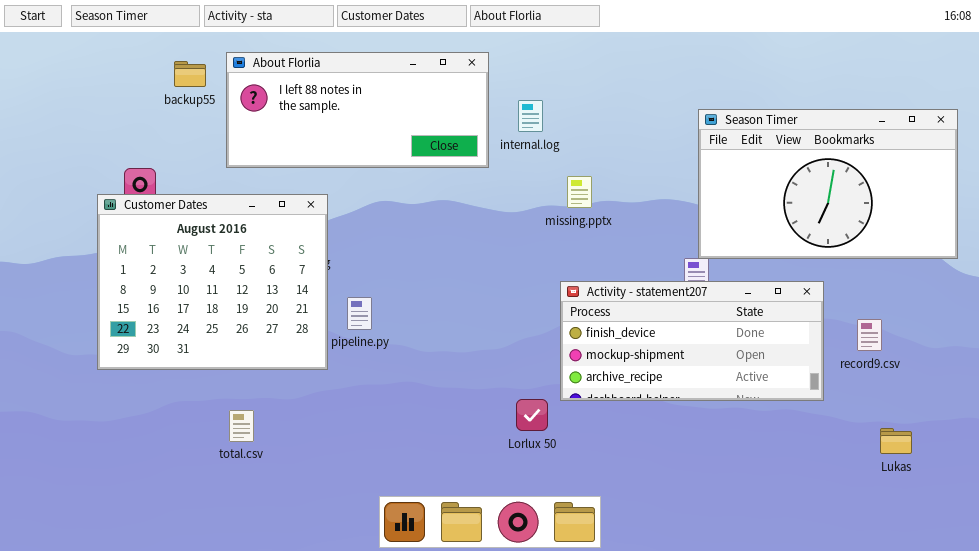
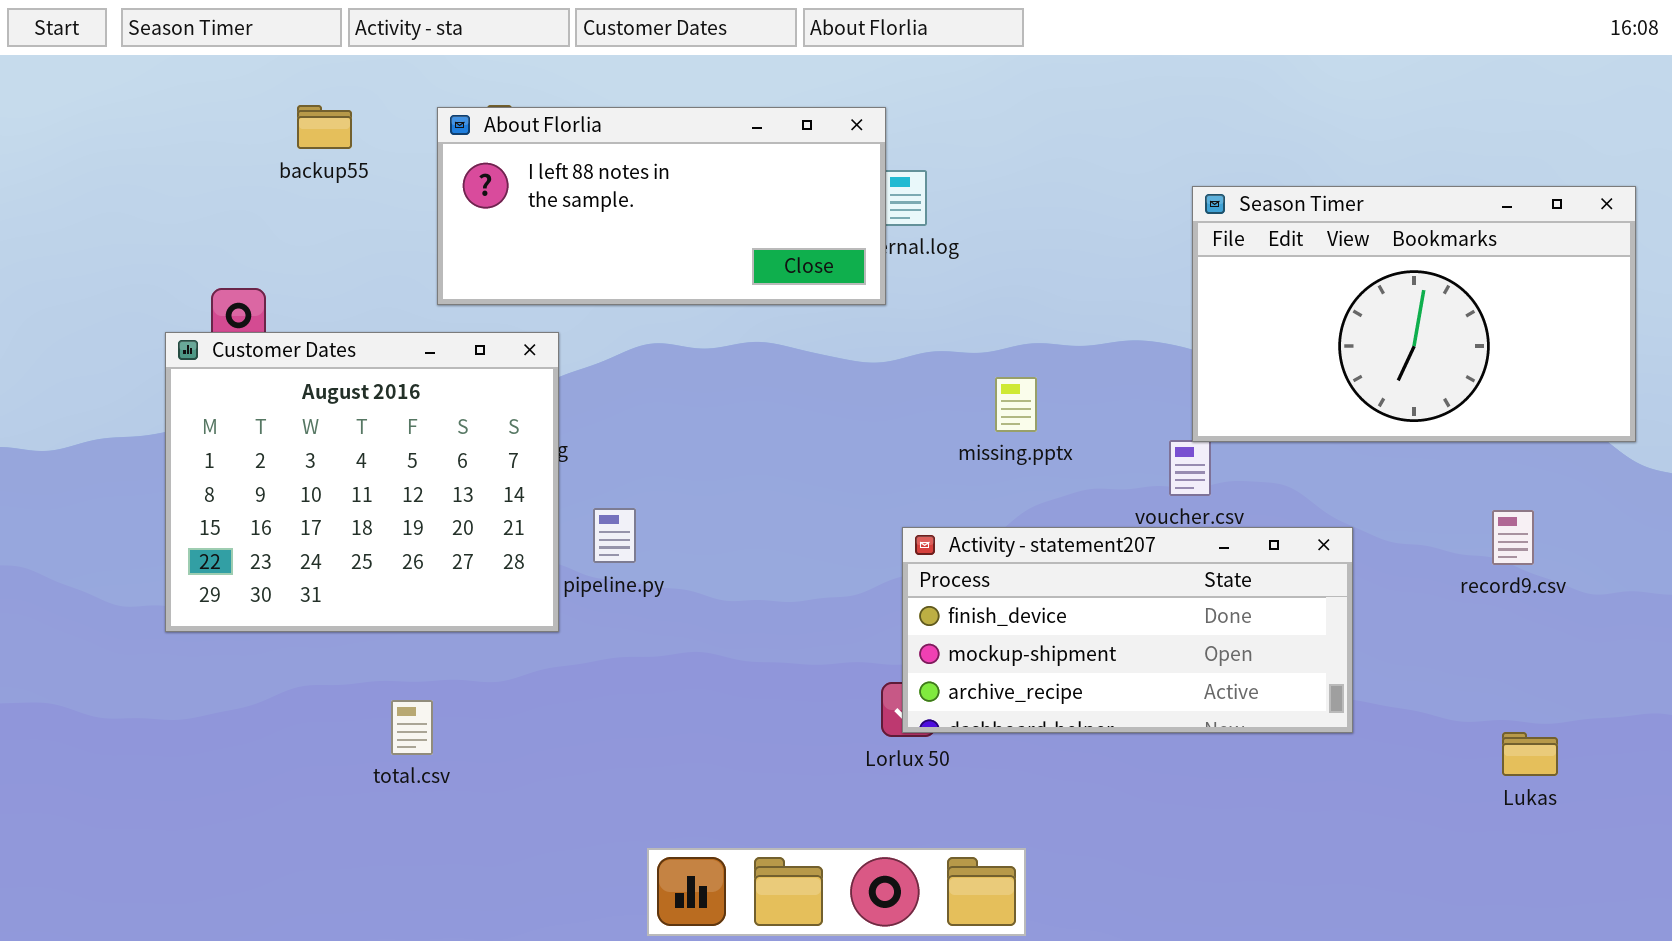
About Florlia: [226,52,489,168] -> [437,107,886,305], moved
missing.pptx: [567,176,592,208] -> [995,377,1037,432], moved
Activity - statement207: [560,281,824,401] -> [902,527,1353,733], moved
record9.csv: [857,319,882,351] -> [1492,510,1534,565], moved

